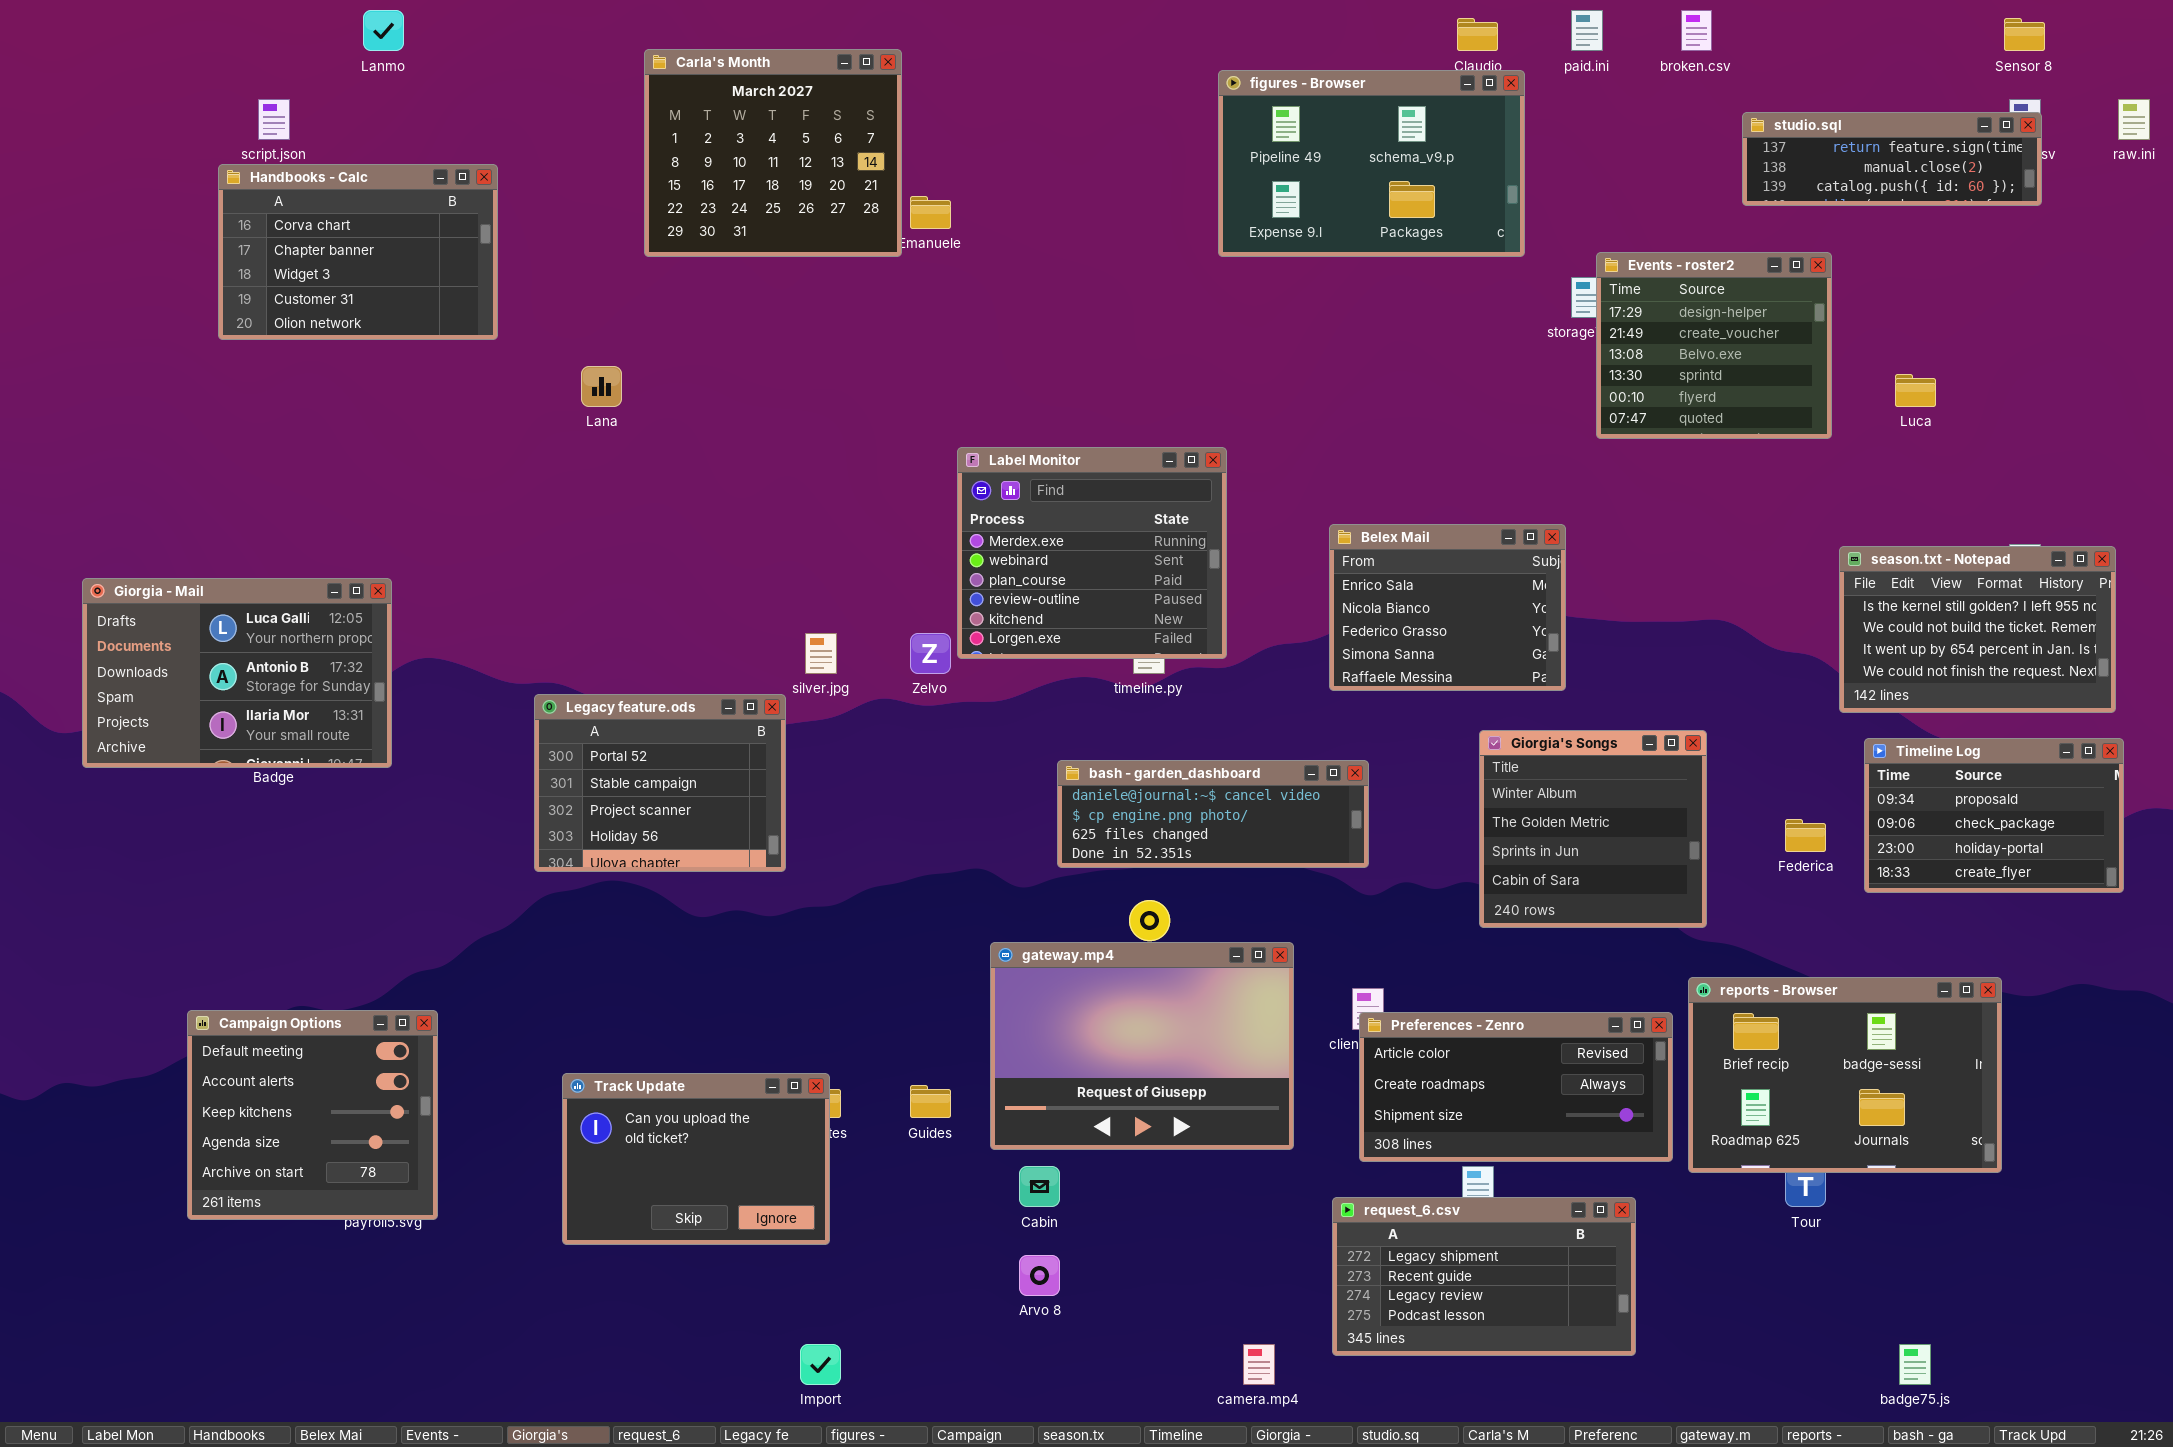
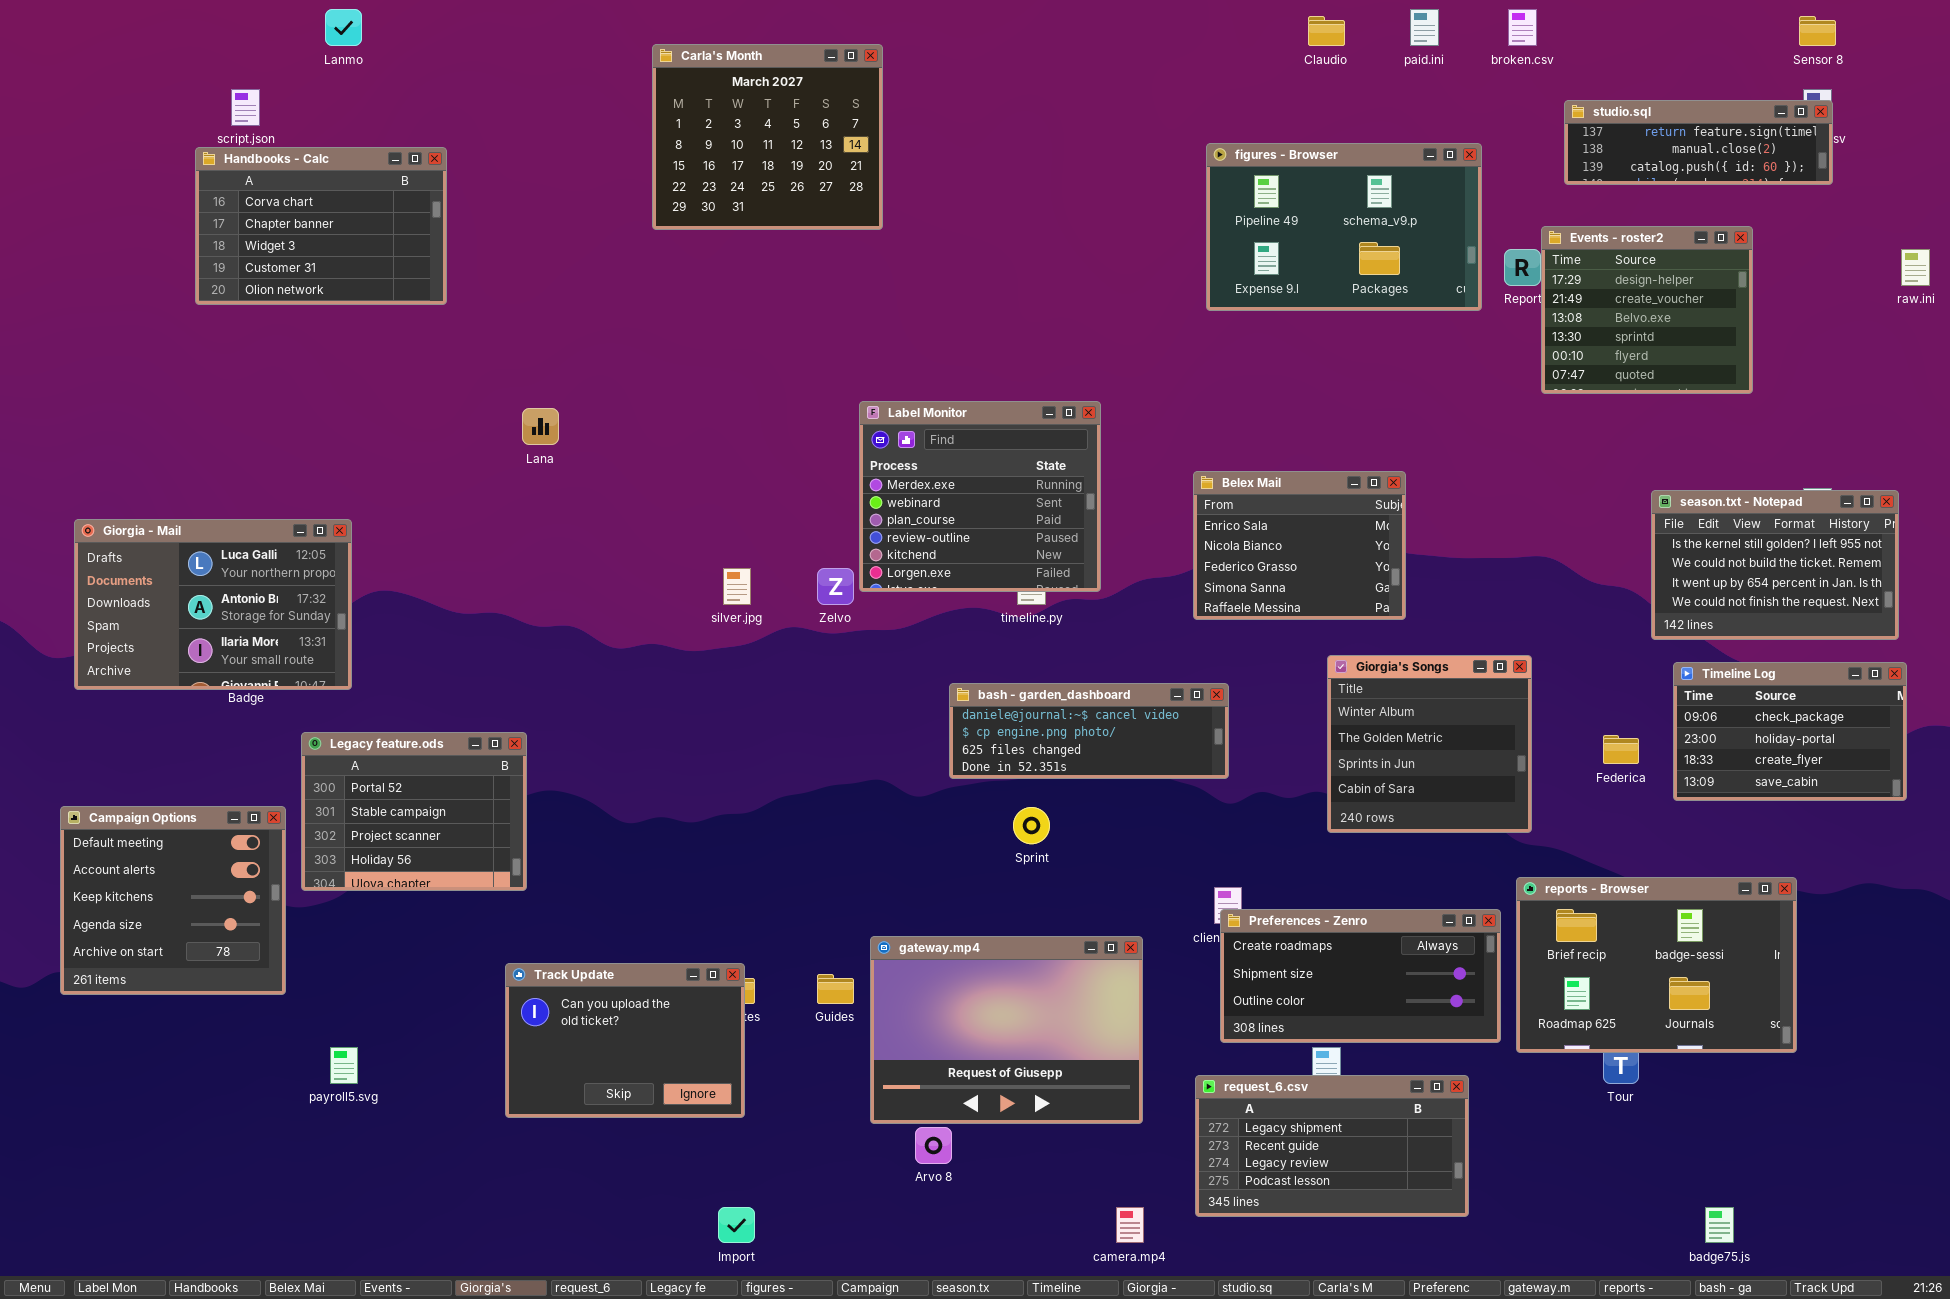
Carla's Month: [644,49,902,257] -> [652,44,883,230], moved
figures - Browser: [1218,70,1525,257] -> [1206,143,1482,311], moved
raw.ini: [2118,99,2150,140] -> [1901,249,1930,286], moved
Events - roster2: [1596,252,1832,439] -> [1541,226,1753,394], moved
Lana: [581,366,622,407] -> [522,408,559,445], moved
Legacy feature.ods: [534,694,786,872] -> [301,732,527,891], moved
Timeline Log: [1864,738,2124,893] -> [1673,662,1907,801], scrolled down 1 row
gateway.mp4: [990,942,1294,1150] -> [870,936,1143,1124], moved
Campaign Options: [187,1010,438,1220] -> [60,806,286,995], moved
Preferences - Zenro: [1359,1012,1673,1162] -> [1220,909,1501,1043], scrolled down 1 row

